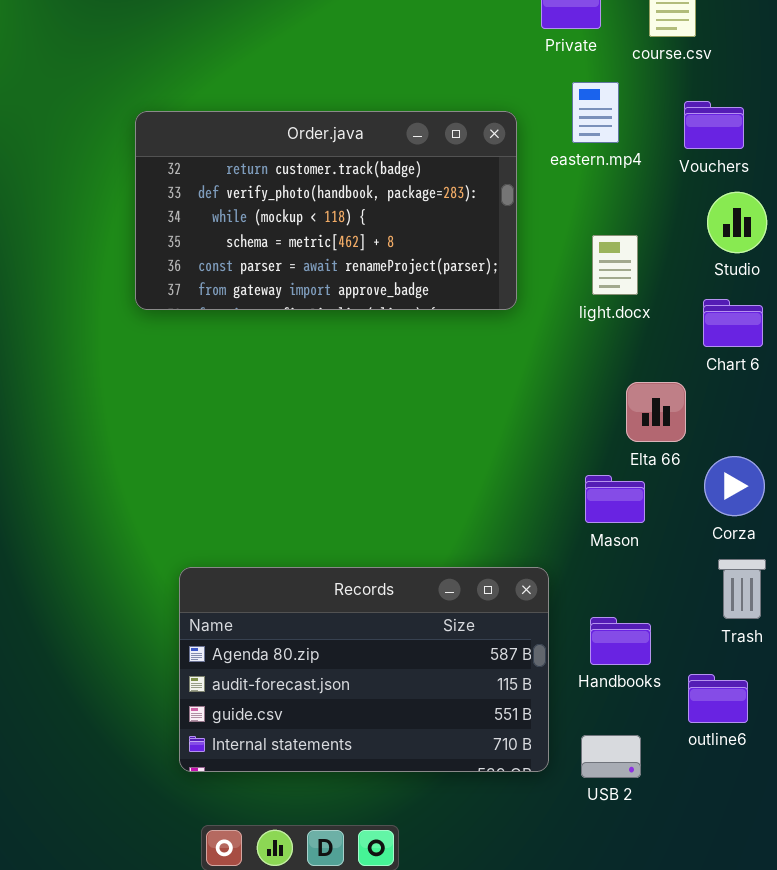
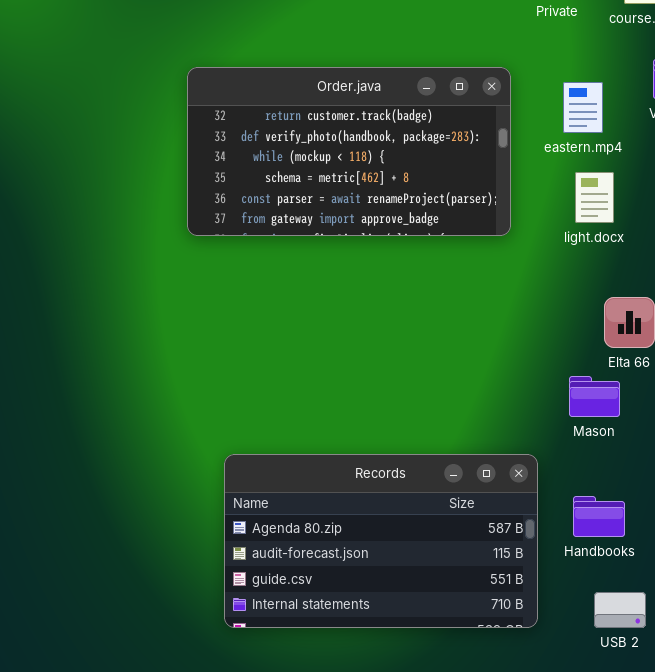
eastern.mp4: [572,82,619,143] -> [563,82,603,133], moved
USB 2: [581,735,641,778] -> [594,592,646,628], moved

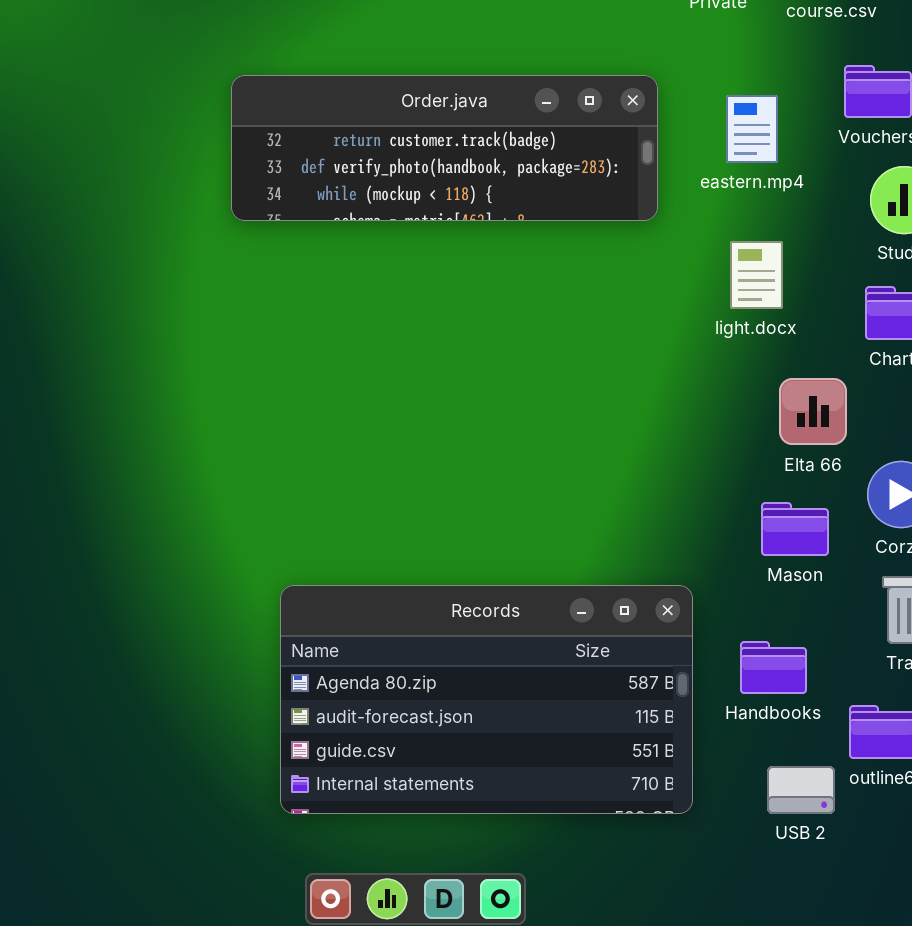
Order.java: [187,67,511,236] -> [231,75,658,221], resized
light.docx: [575,172,614,223] -> [730,241,783,309], moved
Mason: [569,376,620,417] -> [761,502,829,556], moved

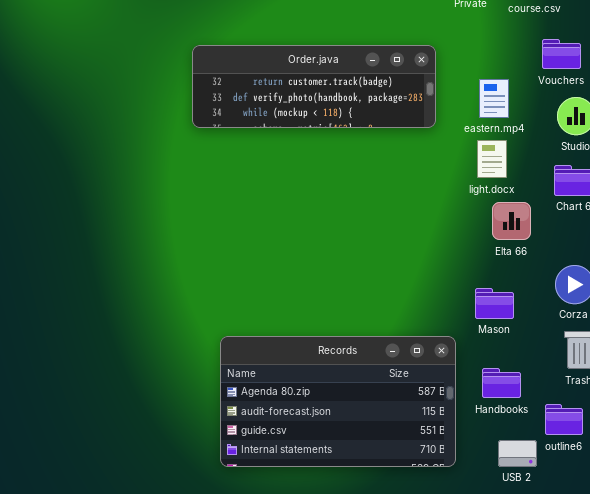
eastern.mp4: [726,95,778,163] -> [479,79,509,118], moved
Elta 66: [779,378,847,445] -> [492,202,531,240], moved
Mason: [761,502,829,556] -> [475,288,514,319], moved

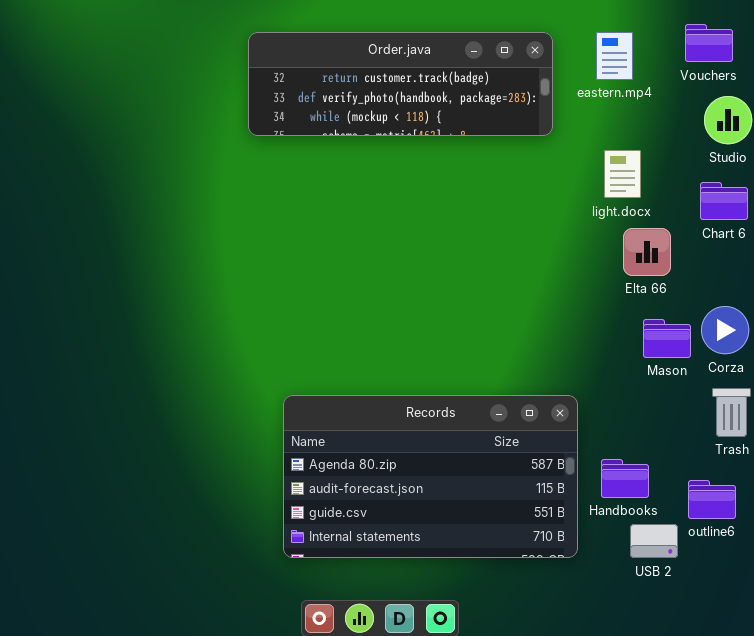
eastern.mp4: [479,79,509,118] -> [596,32,633,80], moved
Mason: [475,288,514,319] -> [643,319,691,358], moved
Handbooks: [482,368,521,398] -> [601,459,649,498], moved

